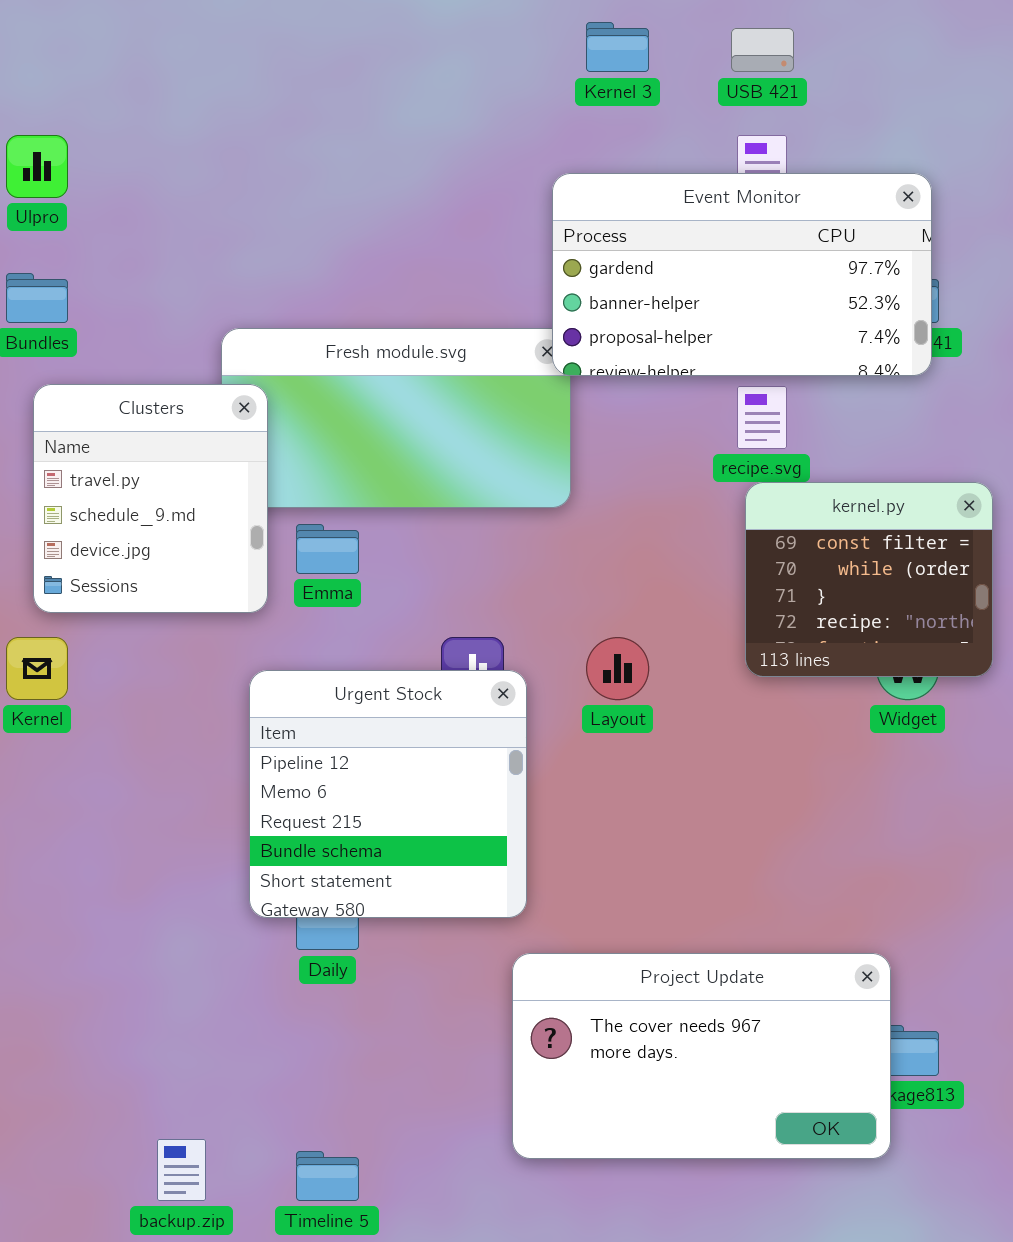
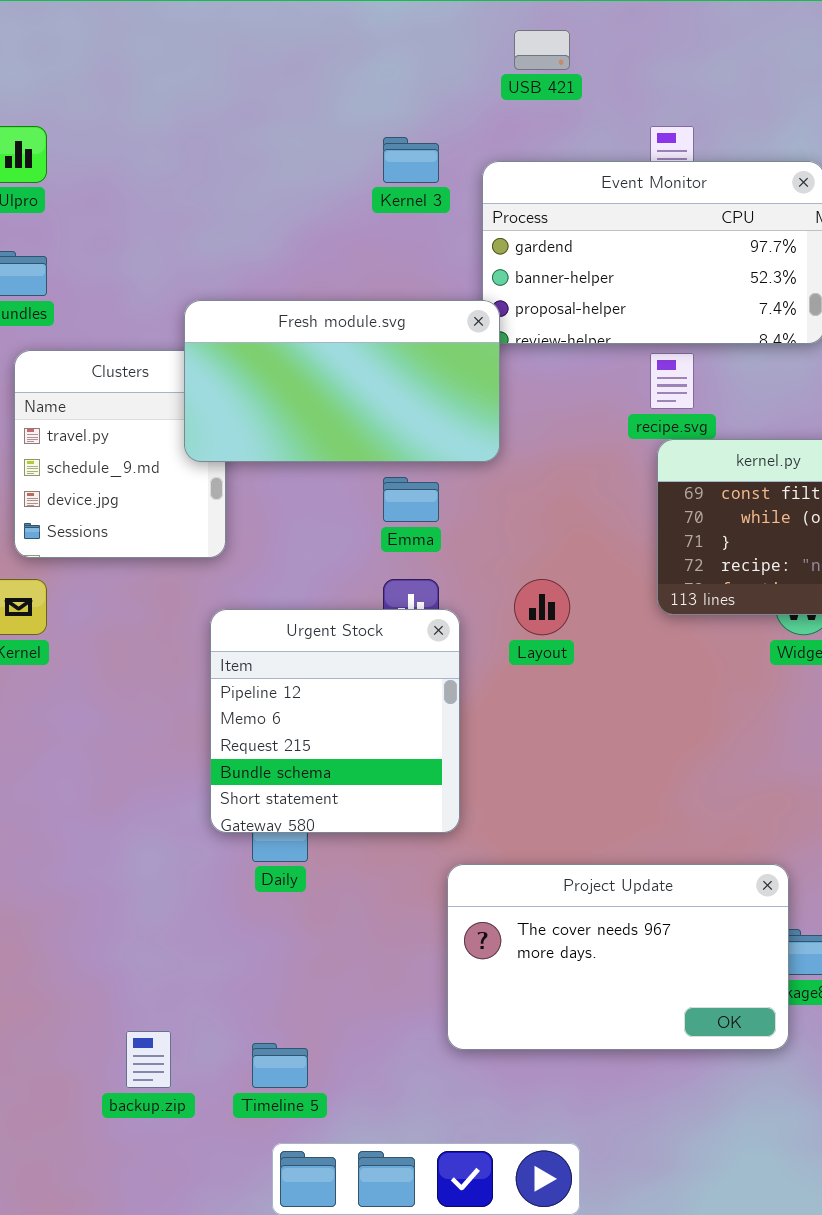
Kernel 3: [586,22,649,72] -> [383,137,439,183], moved
USB 421: [731,28,794,72] -> [514,30,570,70], moved
Fresh module.svg: [221,328,571,508] -> [184,300,500,462], raised
Emma: [296,524,359,574] -> [383,477,439,522], moved

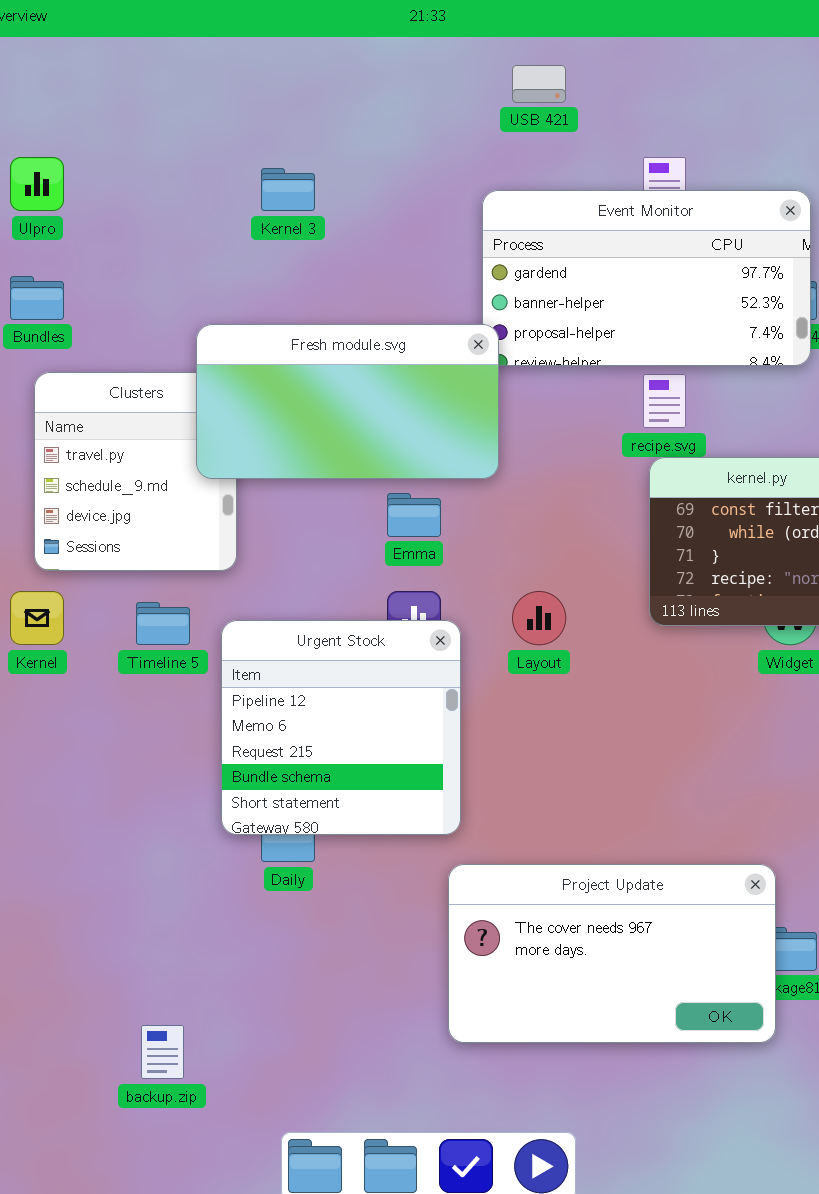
Kernel 3: [383,137,439,183] -> [261,168,315,211], moved
Timeline 5: [252,1043,308,1088] -> [136,602,190,645], moved

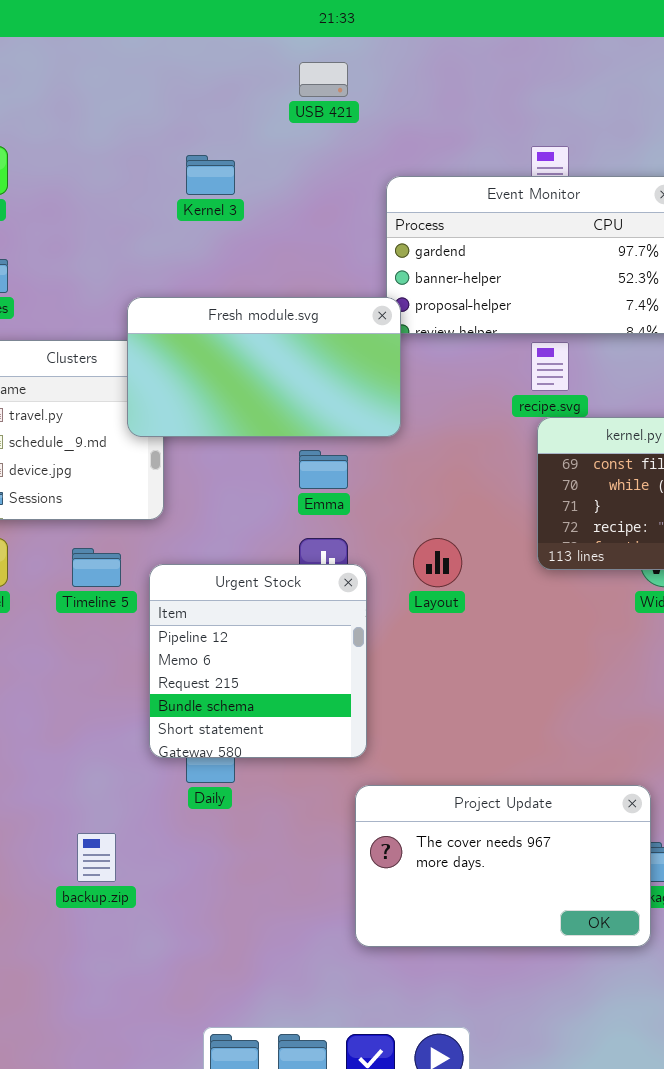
USB 421: [512,65,566,103] -> [299,62,348,97], moved
backup.zip: [141,1025,184,1079] -> [77,833,116,882], moved

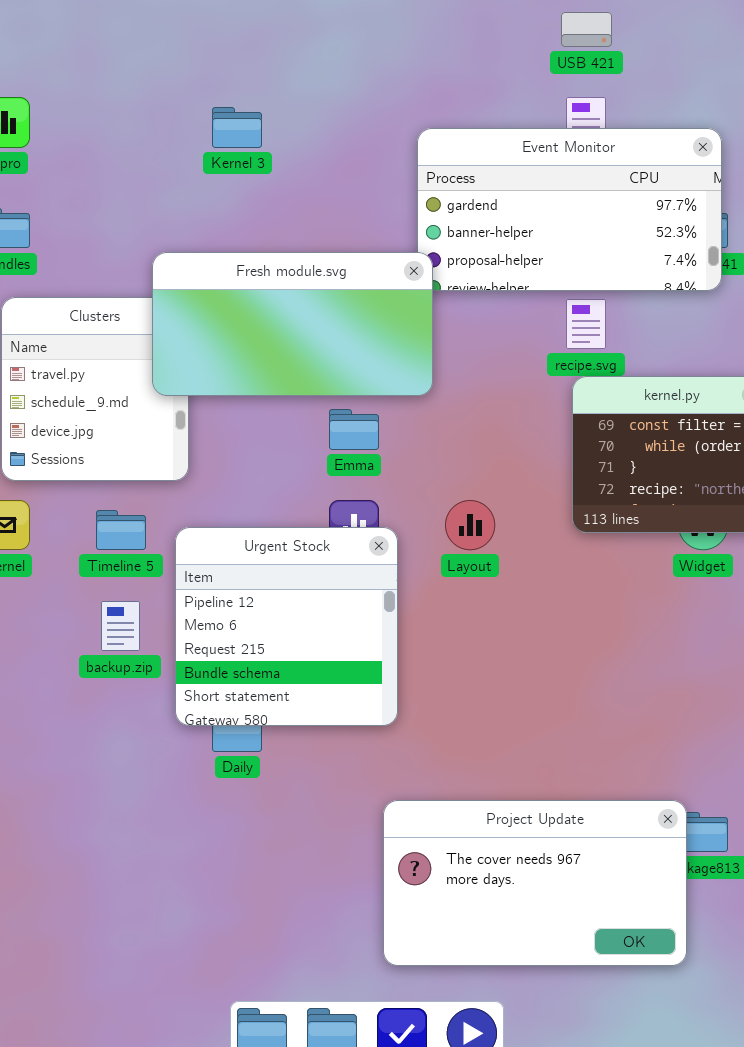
USB 421: [299,62,348,97] -> [561,12,612,47], moved
Project Update: [355,785,651,947] -> [383,800,687,966], moved
backup.zip: [77,833,116,882] -> [101,601,140,651], moved

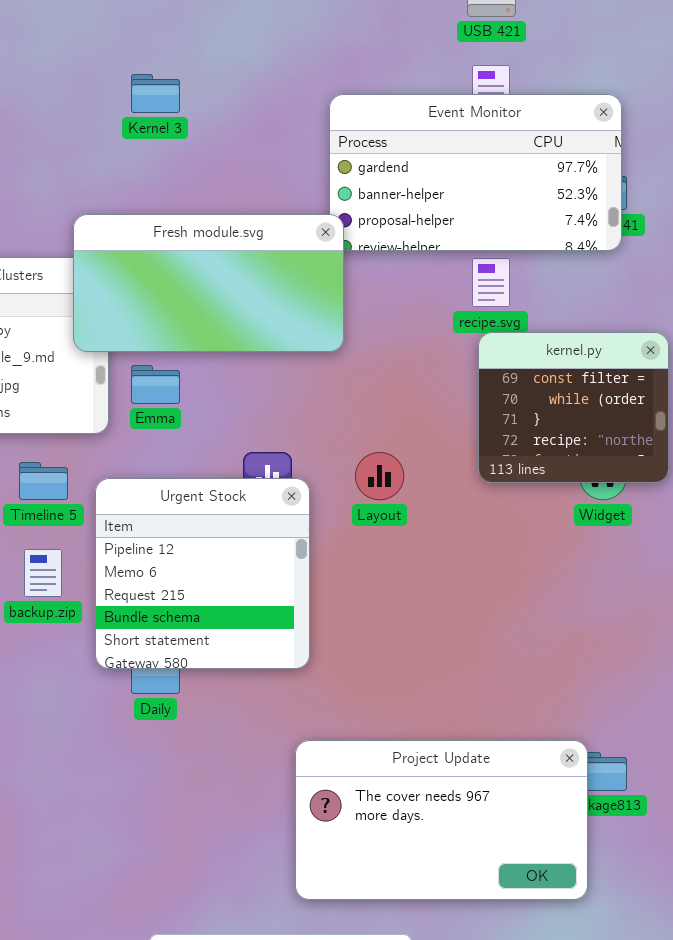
Emma: [329,409,379,450] -> [131,365,180,404], moved

